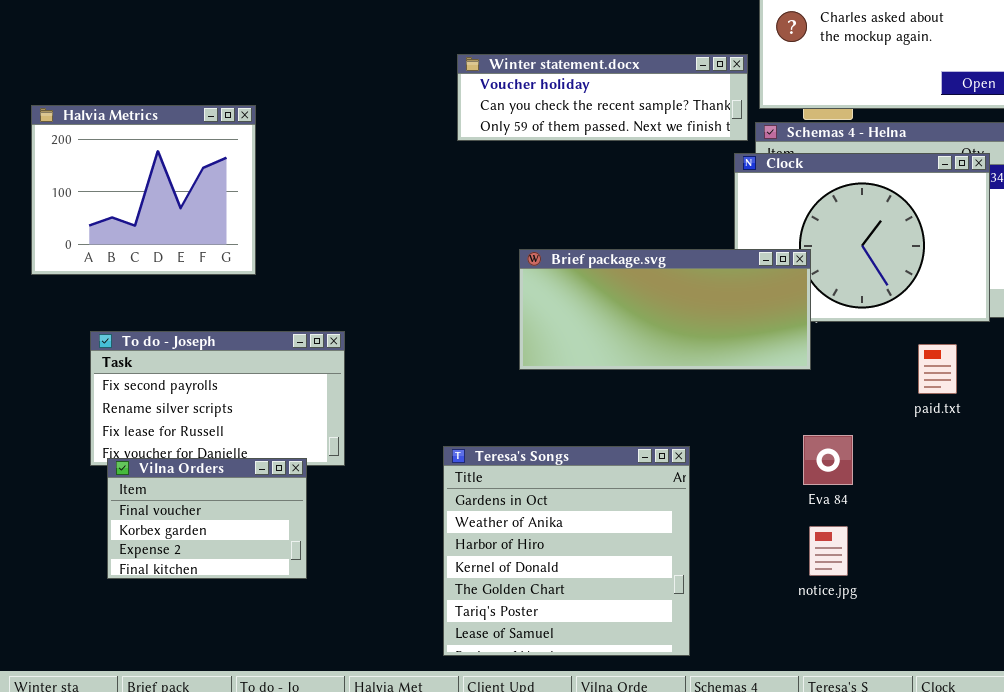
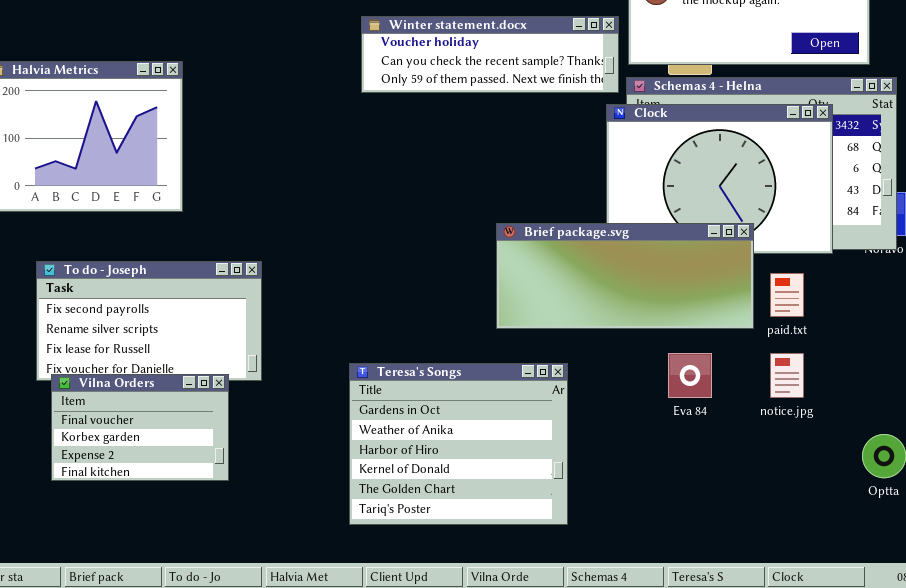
Brief package.svg: [519,249,811,370] -> [496,223,754,329], moved
Teresa's Songs: [443,446,690,656] -> [349,363,568,525], resized
notice.jpg: [809,526,848,576] -> [770,353,804,398], moved

